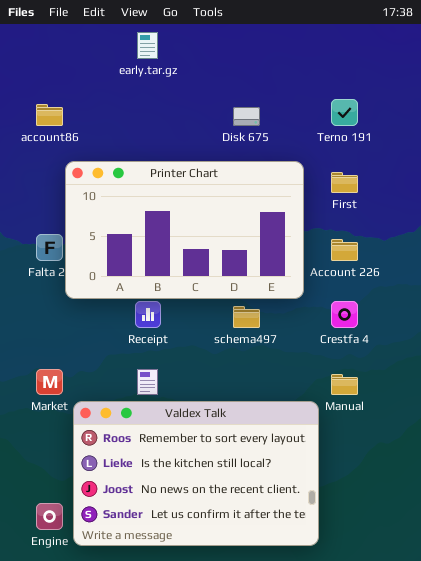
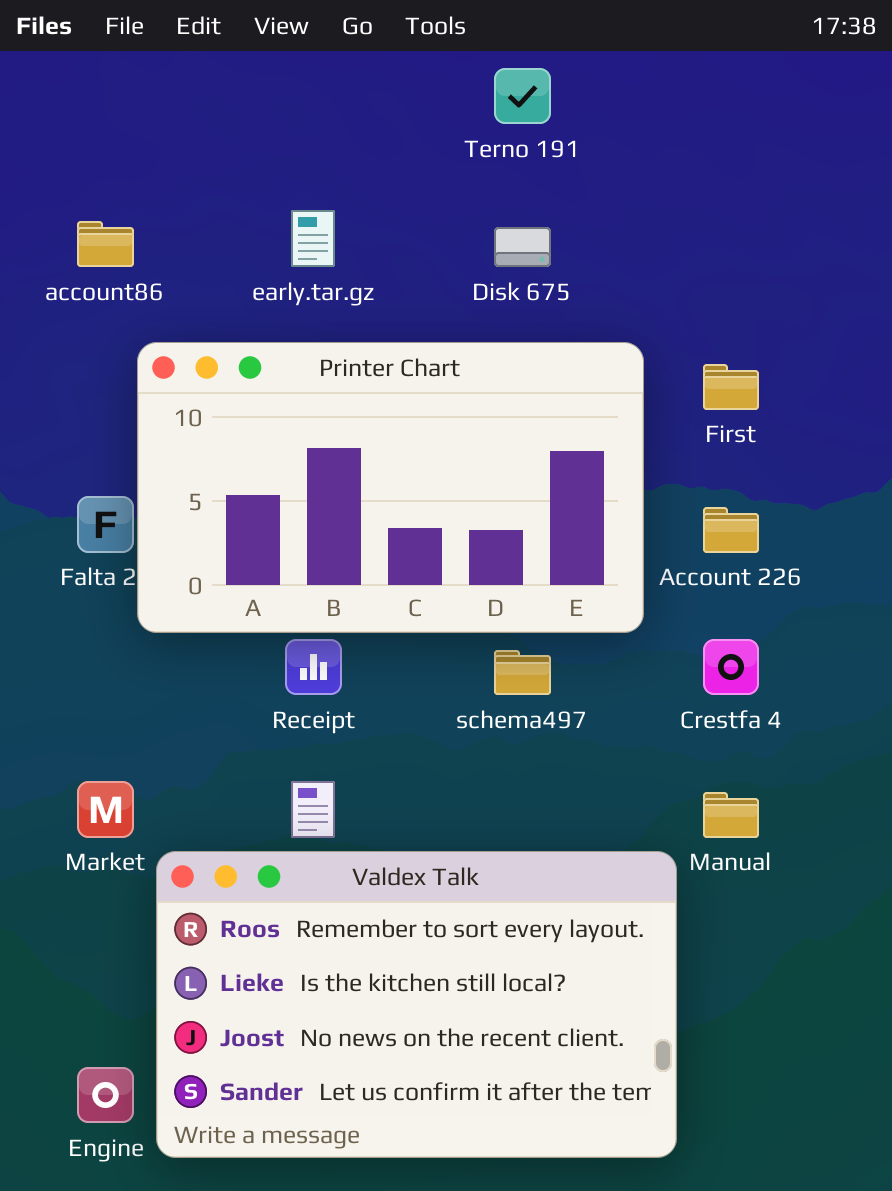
early.tar.gz: [137,32,158,59] -> [291,210,335,267], moved
Terno 191: [331,99,358,126] -> [494,68,551,124], moved

